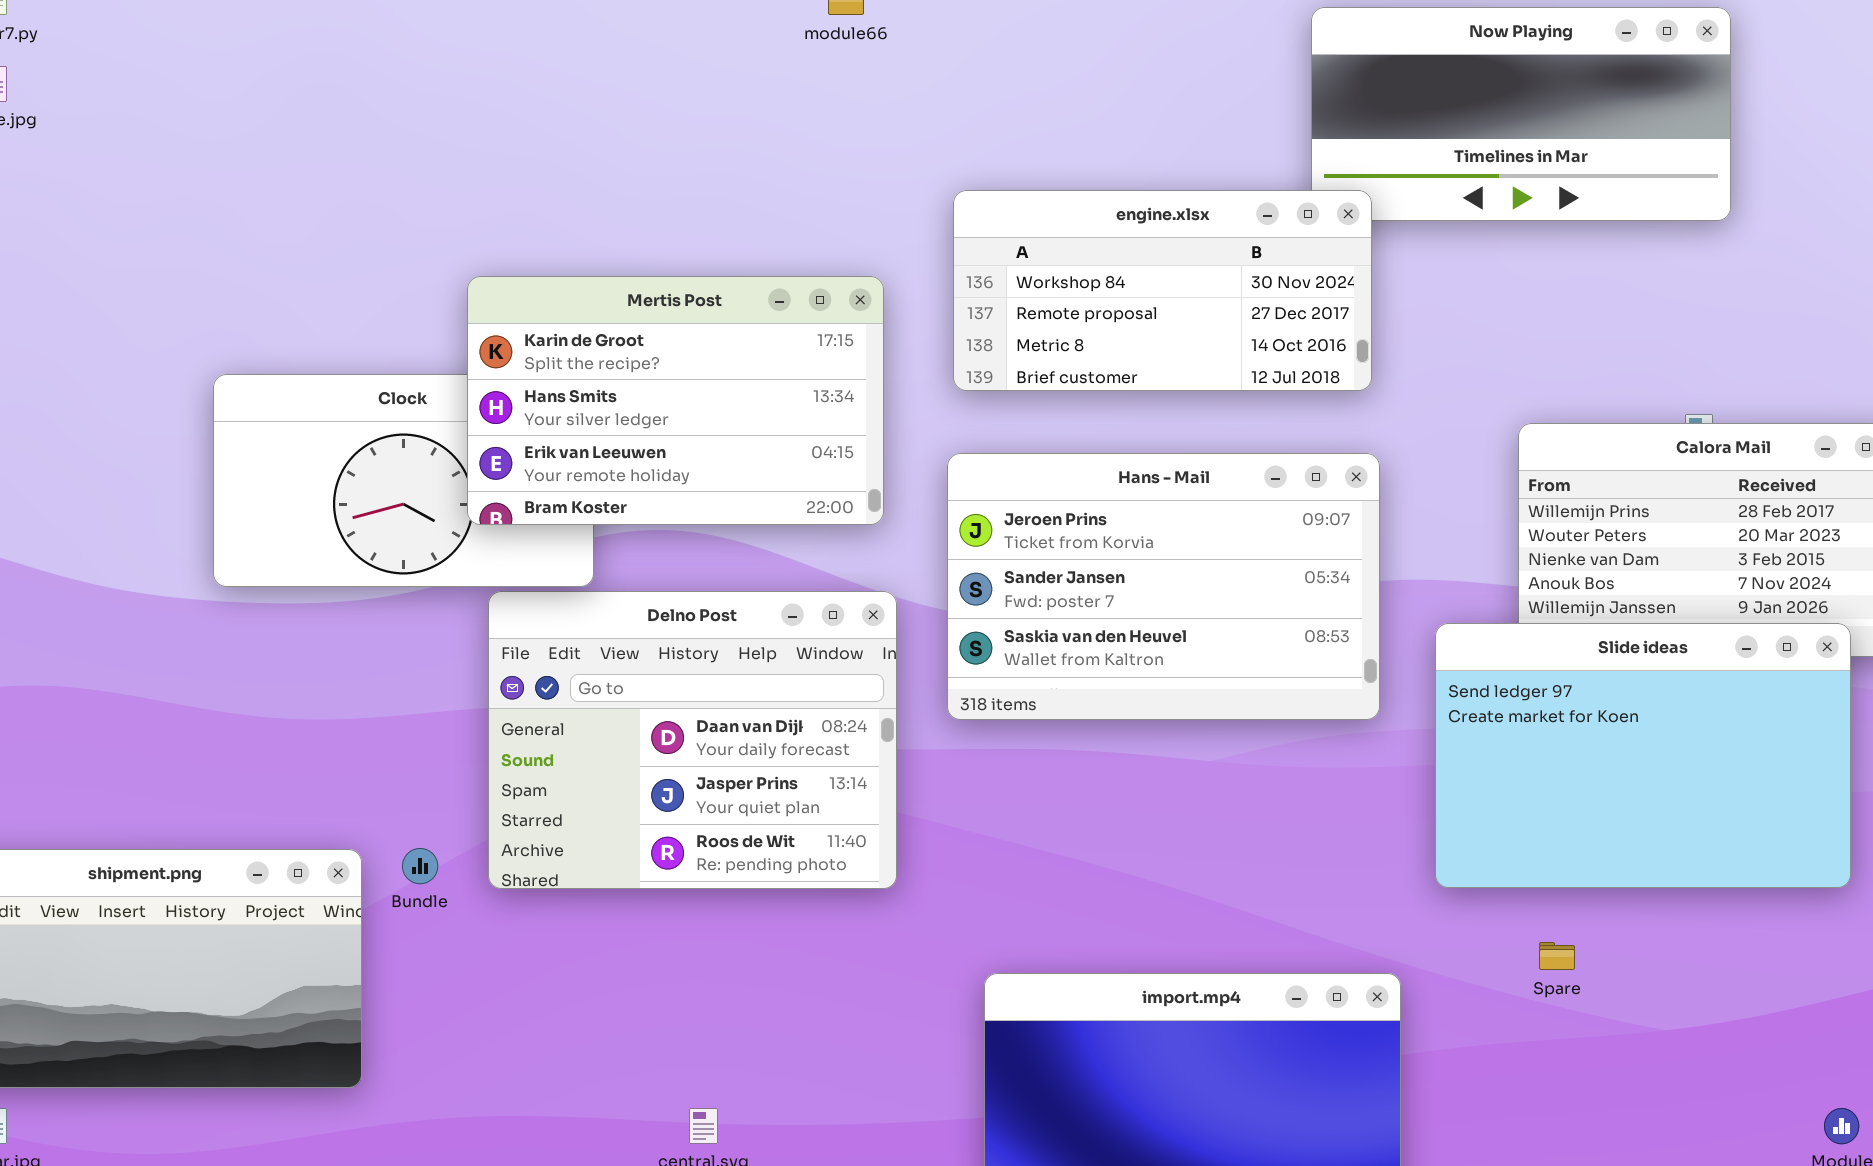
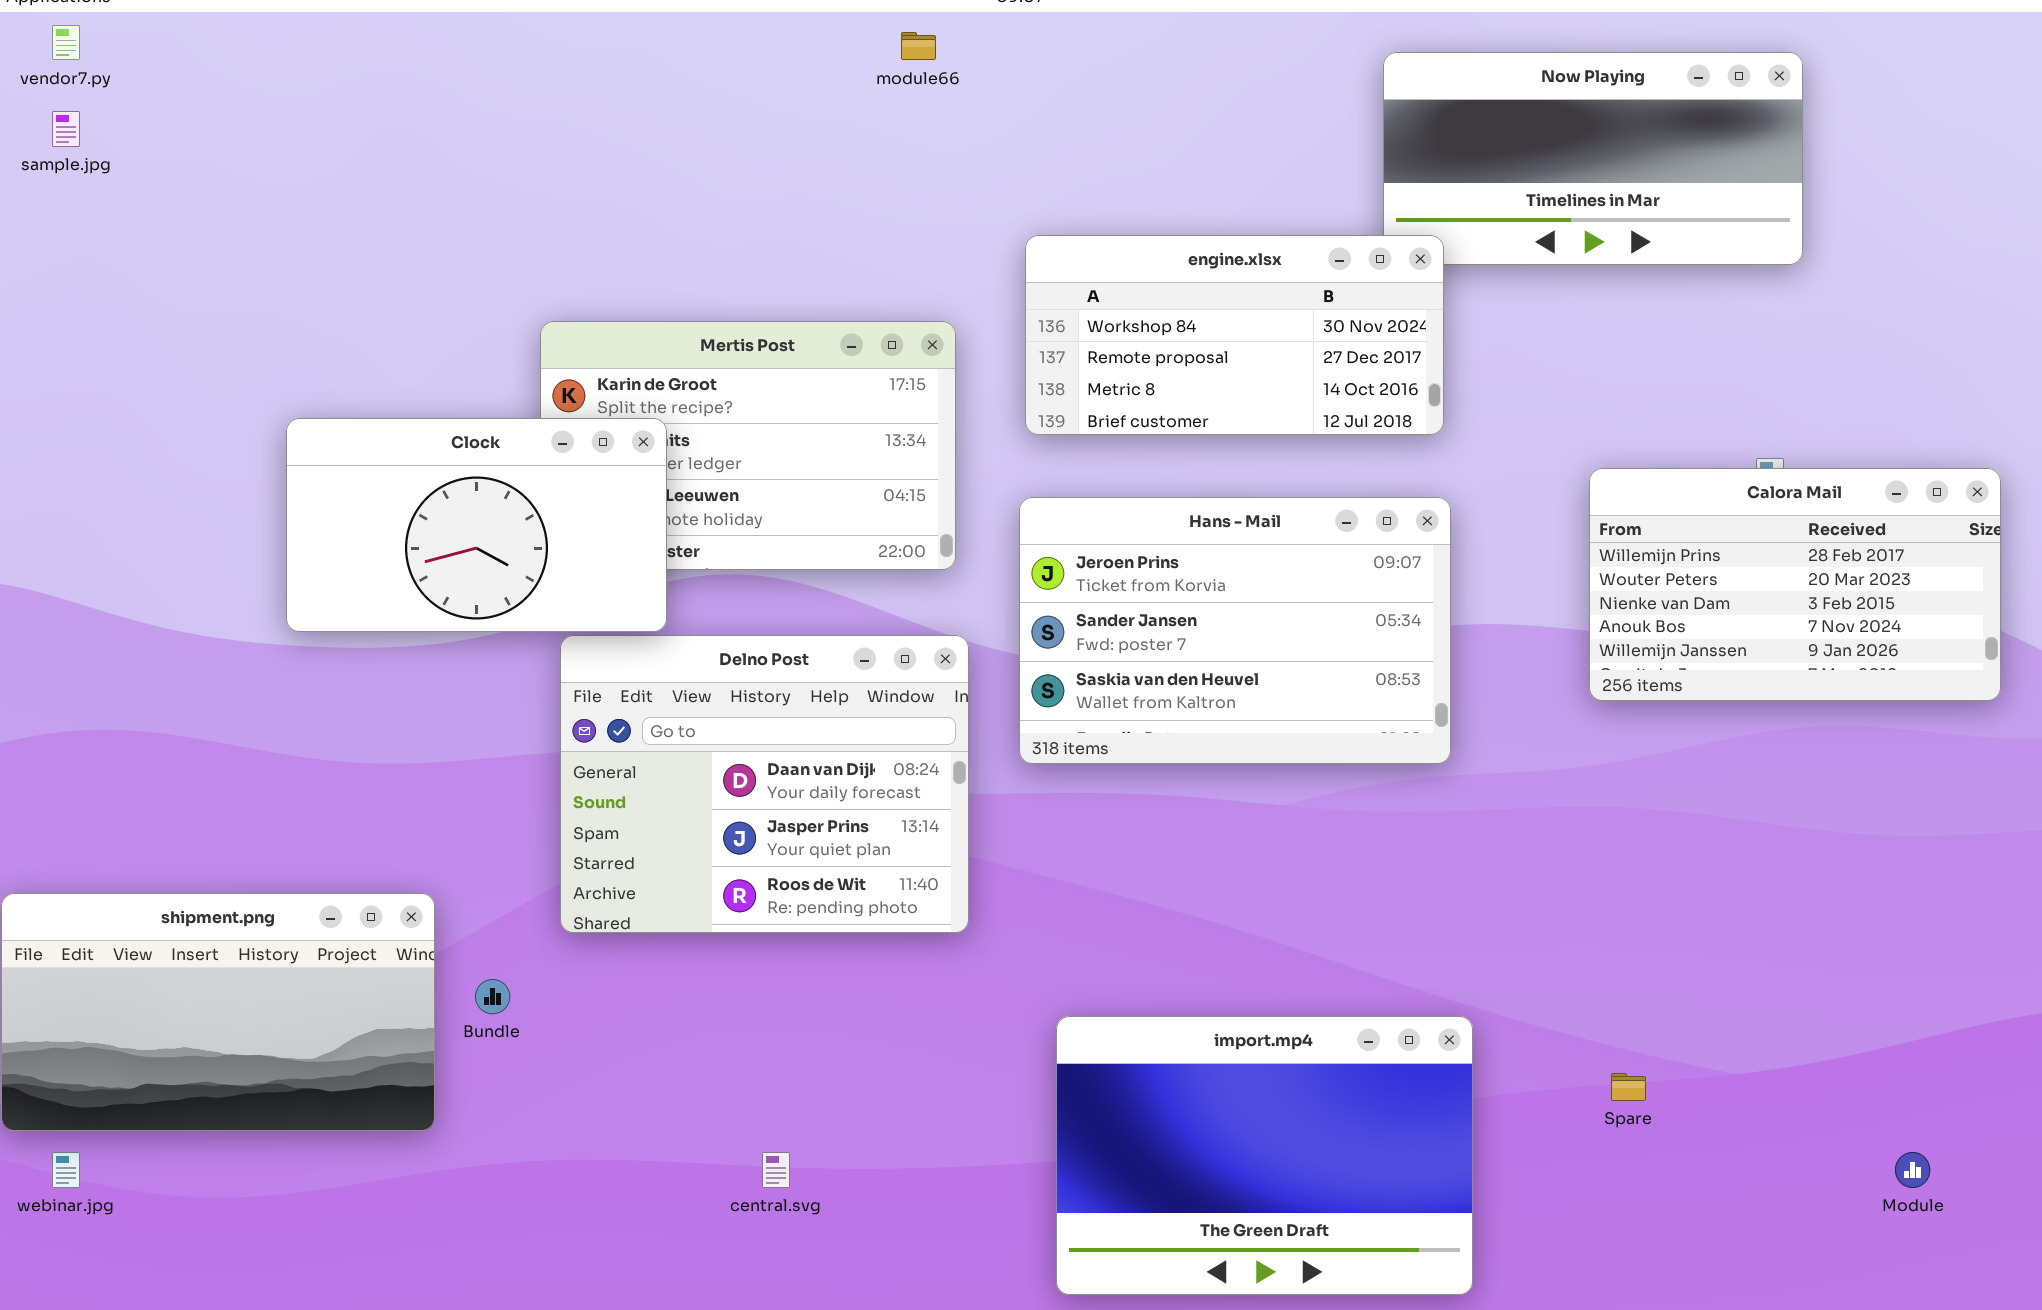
Clock: [213,374,594,587] -> [286,418,667,632], raised
Slide ideas: [1435,623,1851,888] -> none, closed
Bundle: [402,848,438,884] -> [475,979,510,1014], moved
Spare: [1539,942,1575,970] -> [1611,1073,1646,1101], moved

